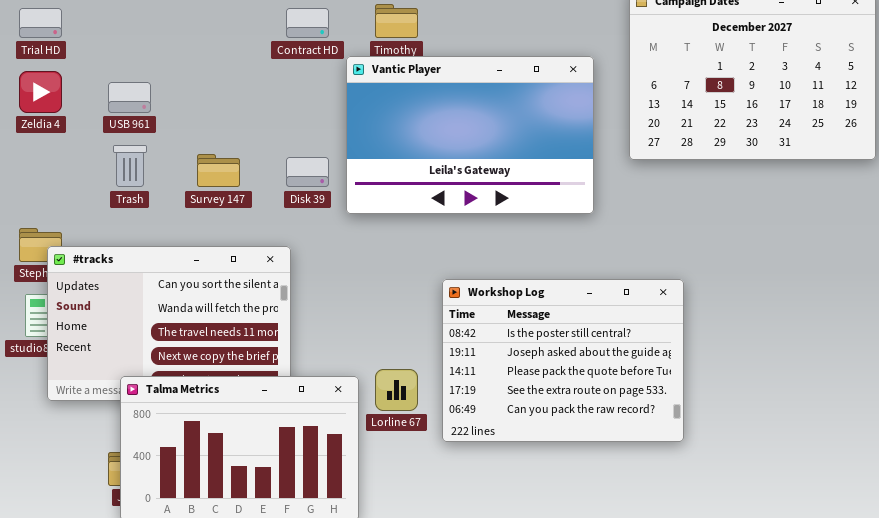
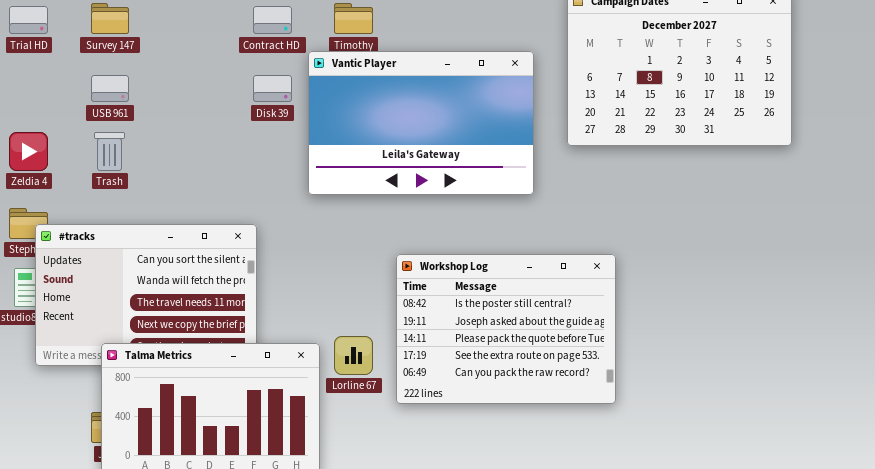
Zeldia 4: [19,71,62,113] -> [9,132,48,171], moved
Survey 147: [197,154,240,187] -> [91,3,129,34], moved
Disk 39: [286,157,329,187] -> [253,75,292,102], moved

